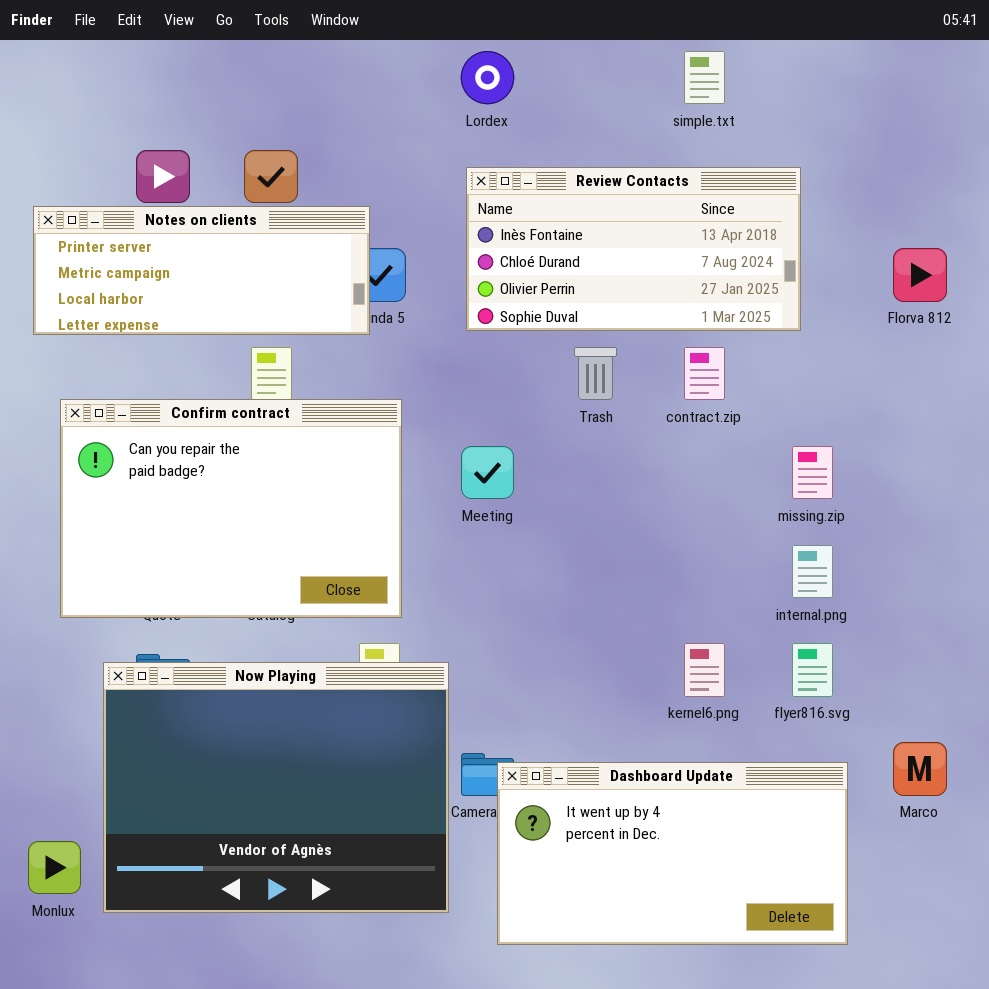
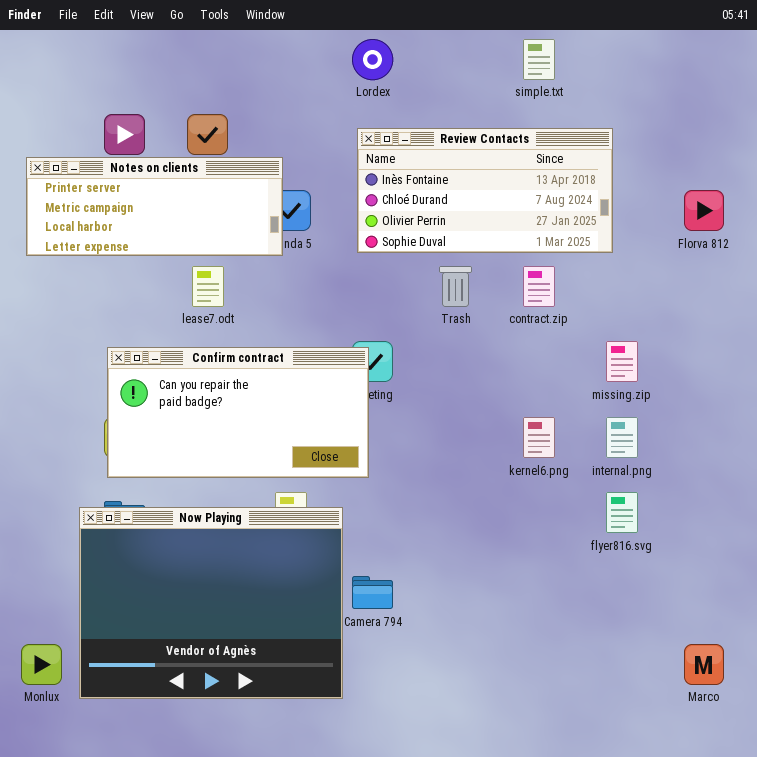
Confirm contract: [60,399,402,618] -> [107,347,369,478], moved, resized
kernel6.png: [684,643,725,697] -> [523,417,555,458], moved
Marco: [893,742,947,796] -> [684,644,724,685], moved
Dashboard Update: [497,762,848,945] -> none, closed

